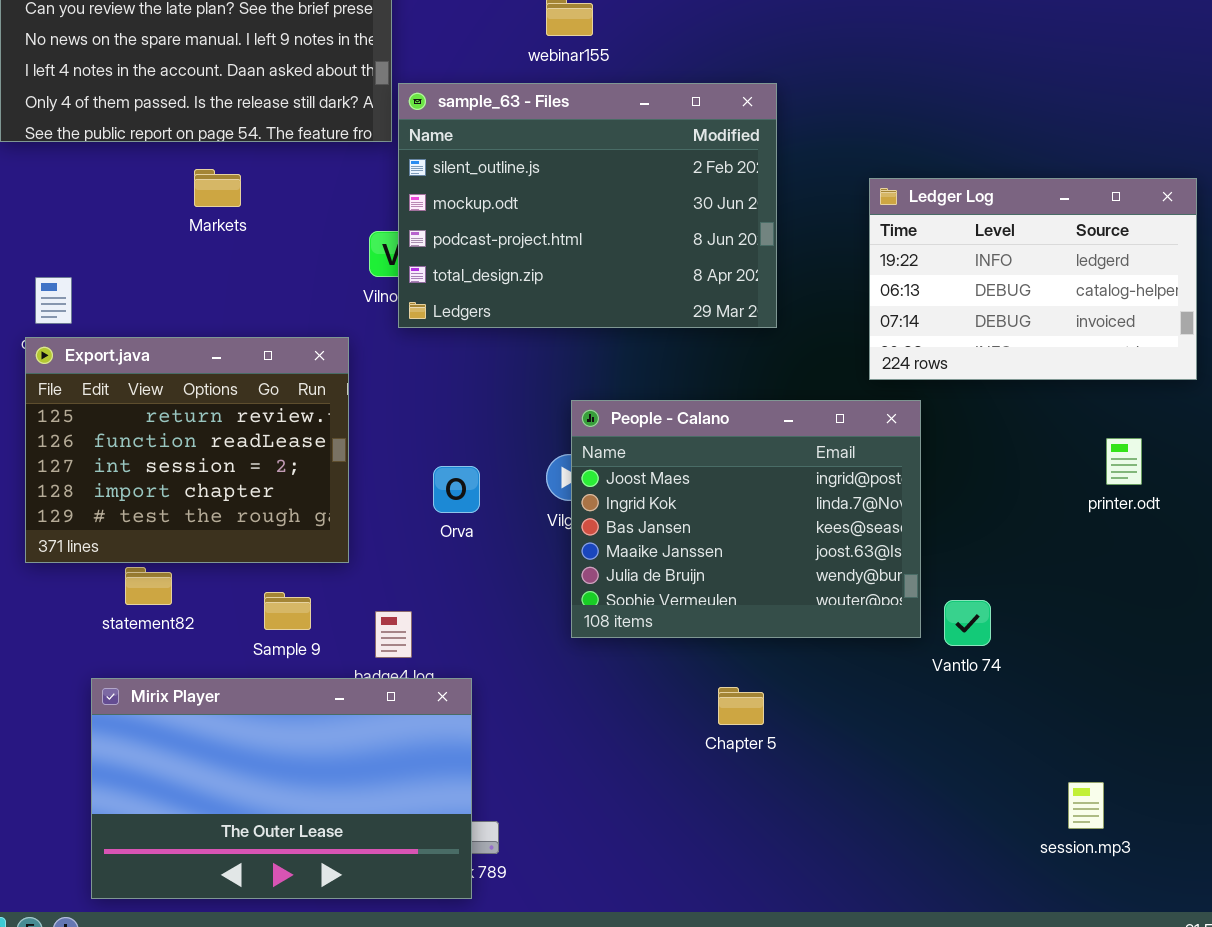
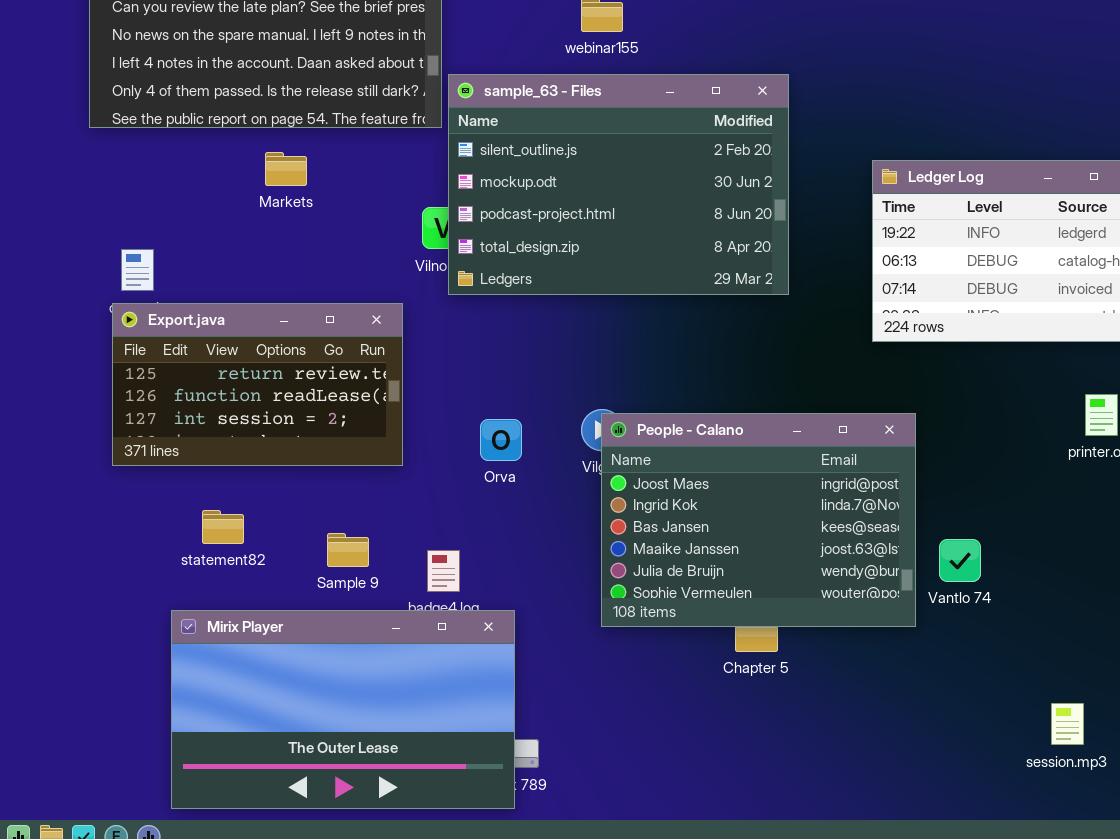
Export.java: [25,337,349,563] -> [112,303,403,466], resized
People - Calano: [571,400,921,638] -> [601,413,916,627], moved

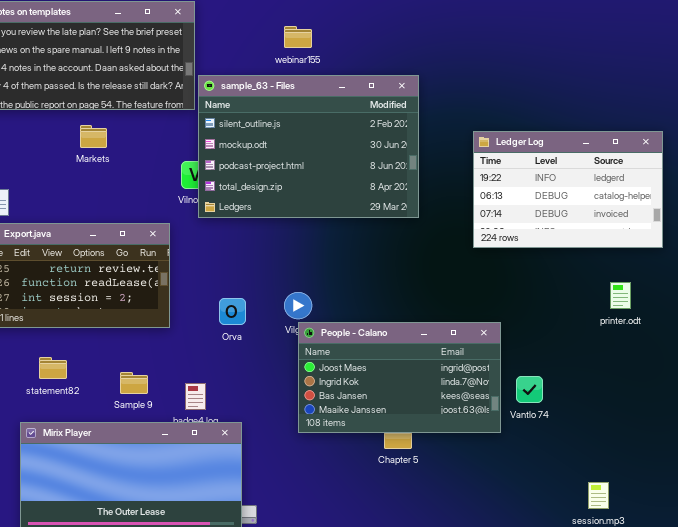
People - Calano: [601,413,916,627] -> [298,322,501,433], resized

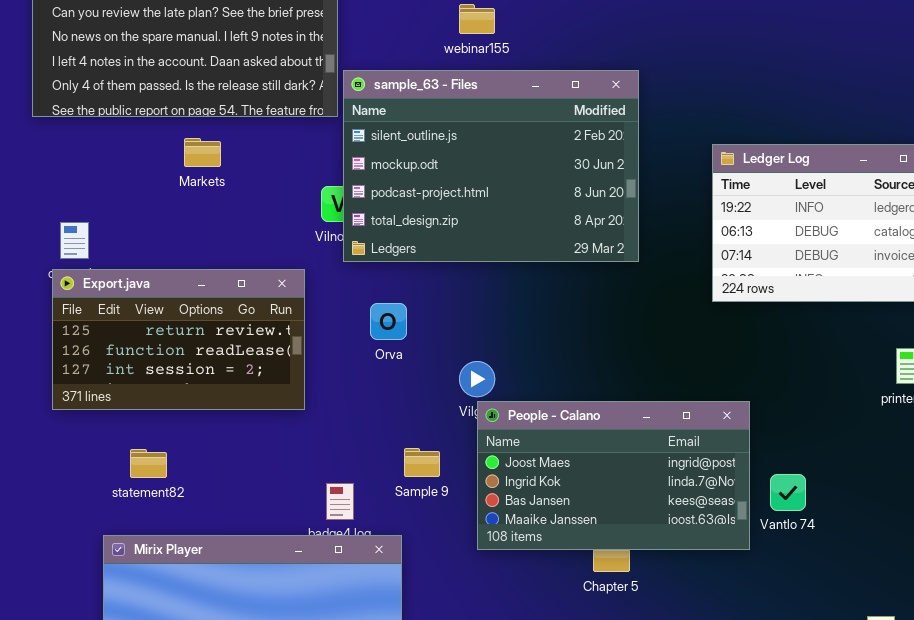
Orva: [219,298,246,325] -> [370,303,407,340], moved
Sample 9: [120,372,148,394] -> [404,448,440,477], moved

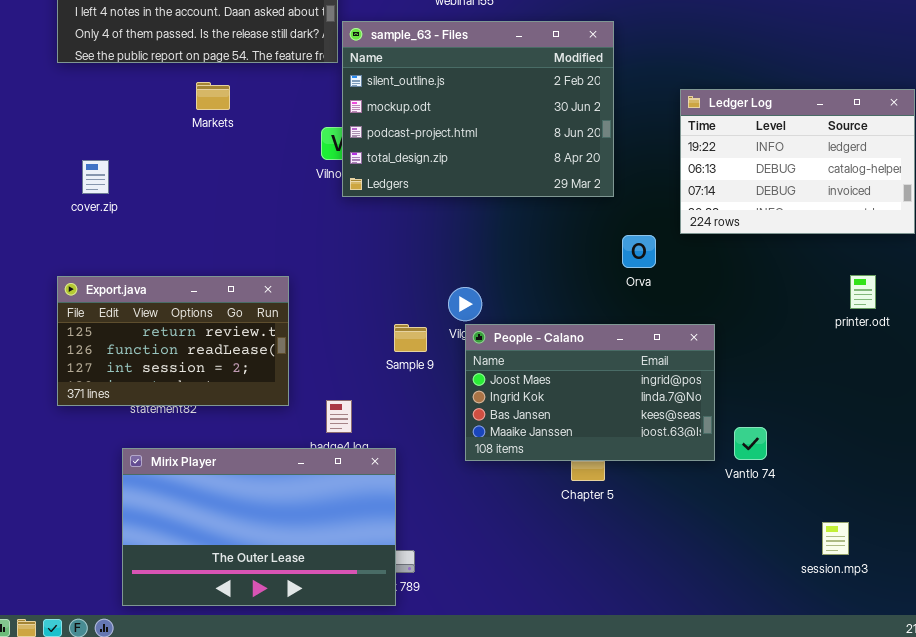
Export.java: [52,269,305,410] -> [57,276,289,406], moved
Orva: [370,303,407,340] -> [622,235,656,268], moved
Sample 9: [404,448,440,477] -> [394,324,427,352], moved
Vantlo 74: [770,474,806,511] -> [734,427,767,460], moved

